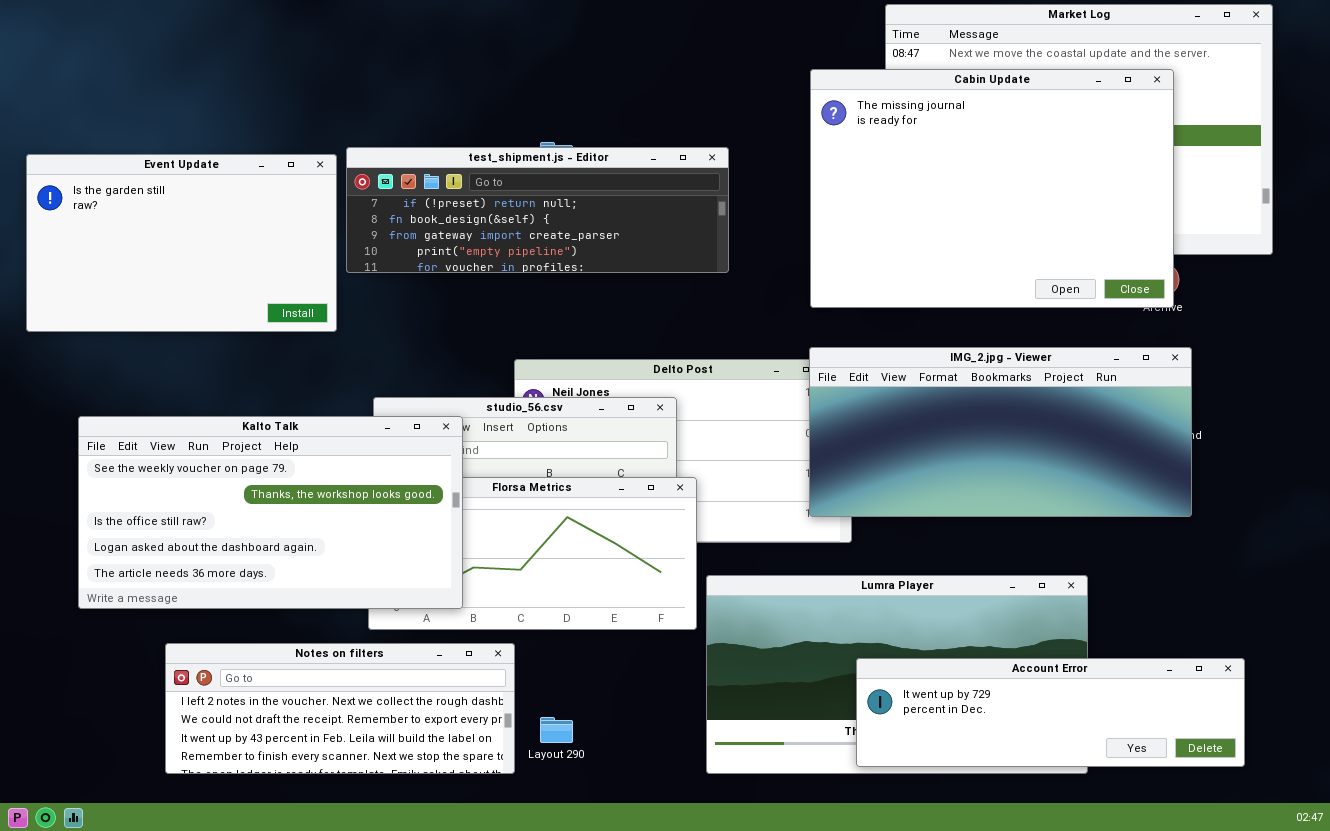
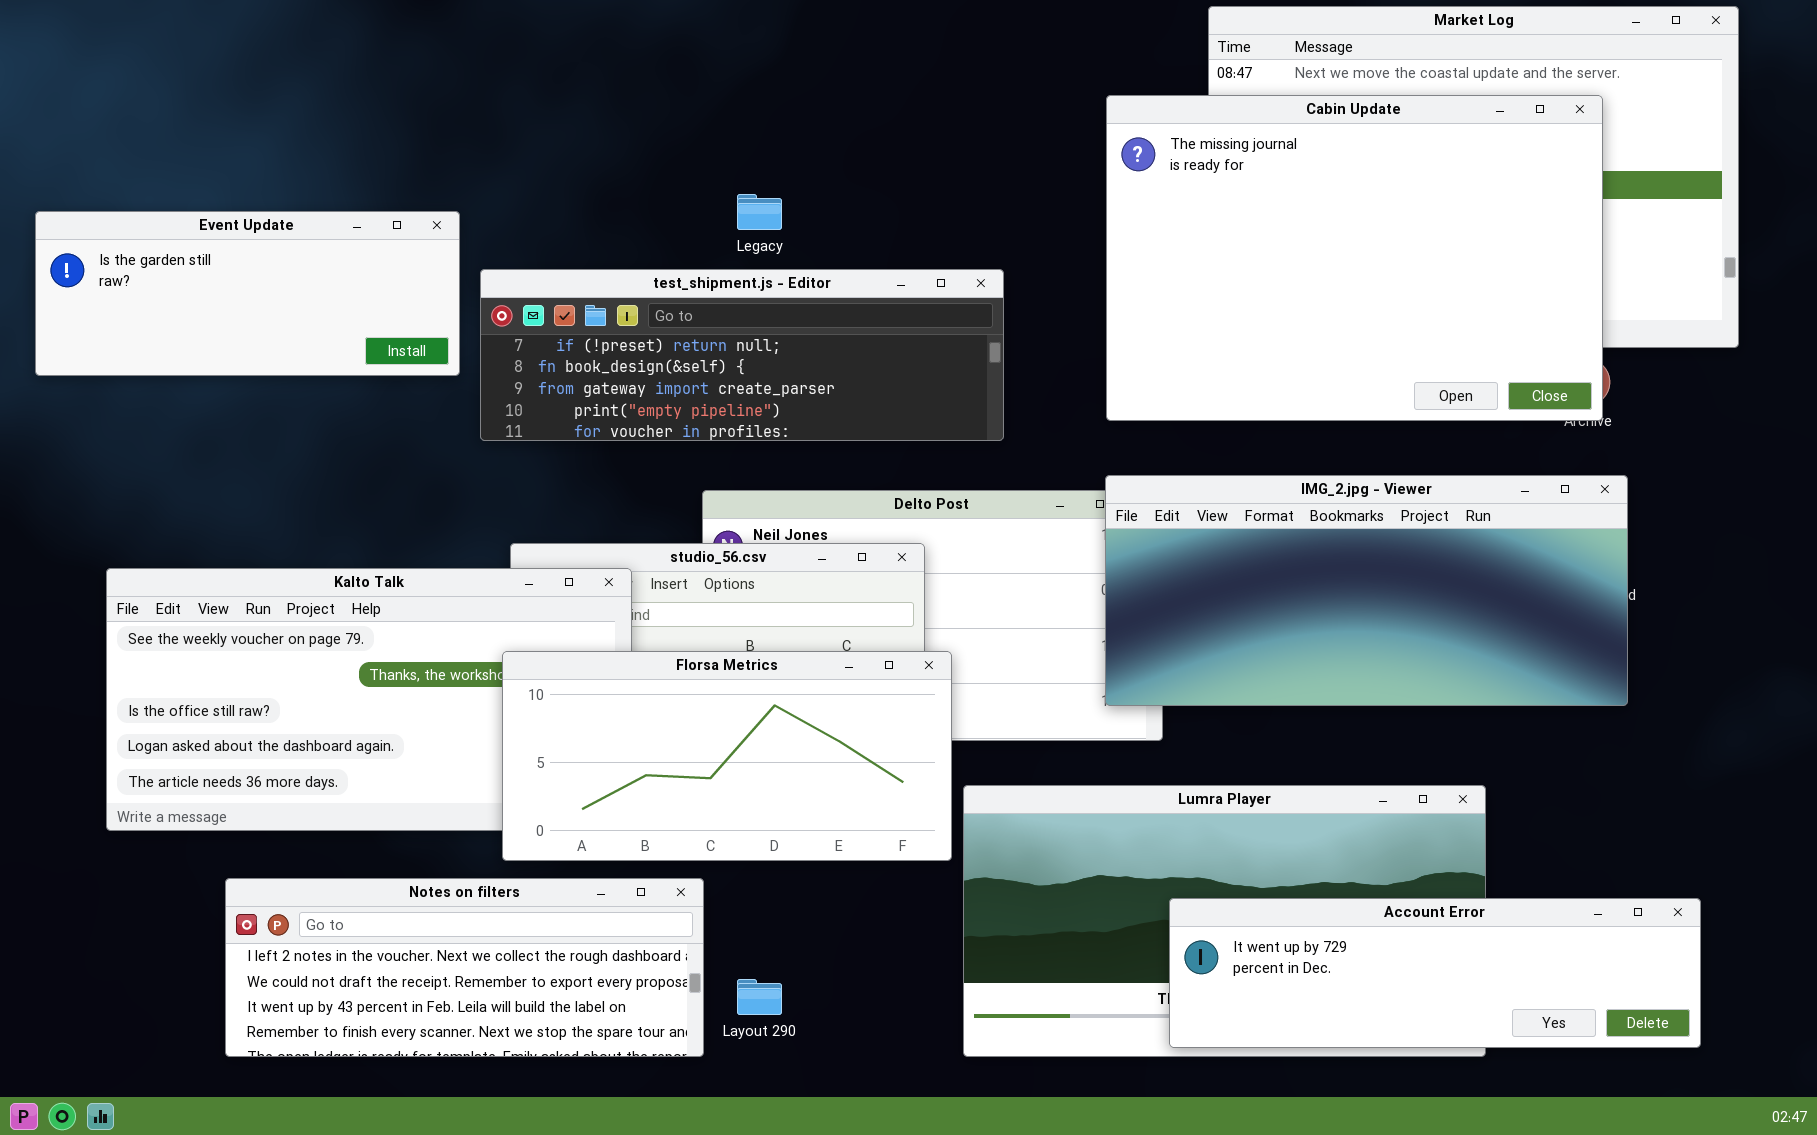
test_shipment.js - Editor: [346,147,729,273] -> [480,269,1004,441], moved
Event Update: [26,154,337,332] -> [35,211,460,376], resized
Florsa Metrics: [368,477,697,630] -> [502,651,952,861], raised

